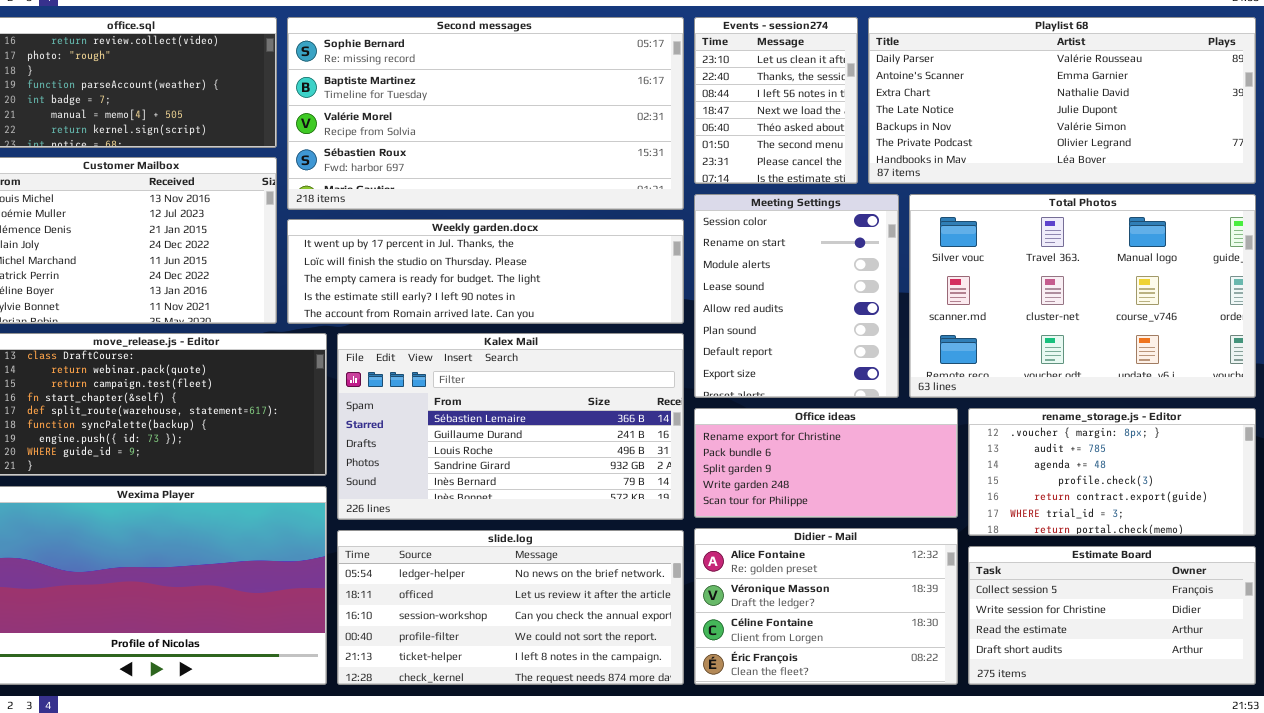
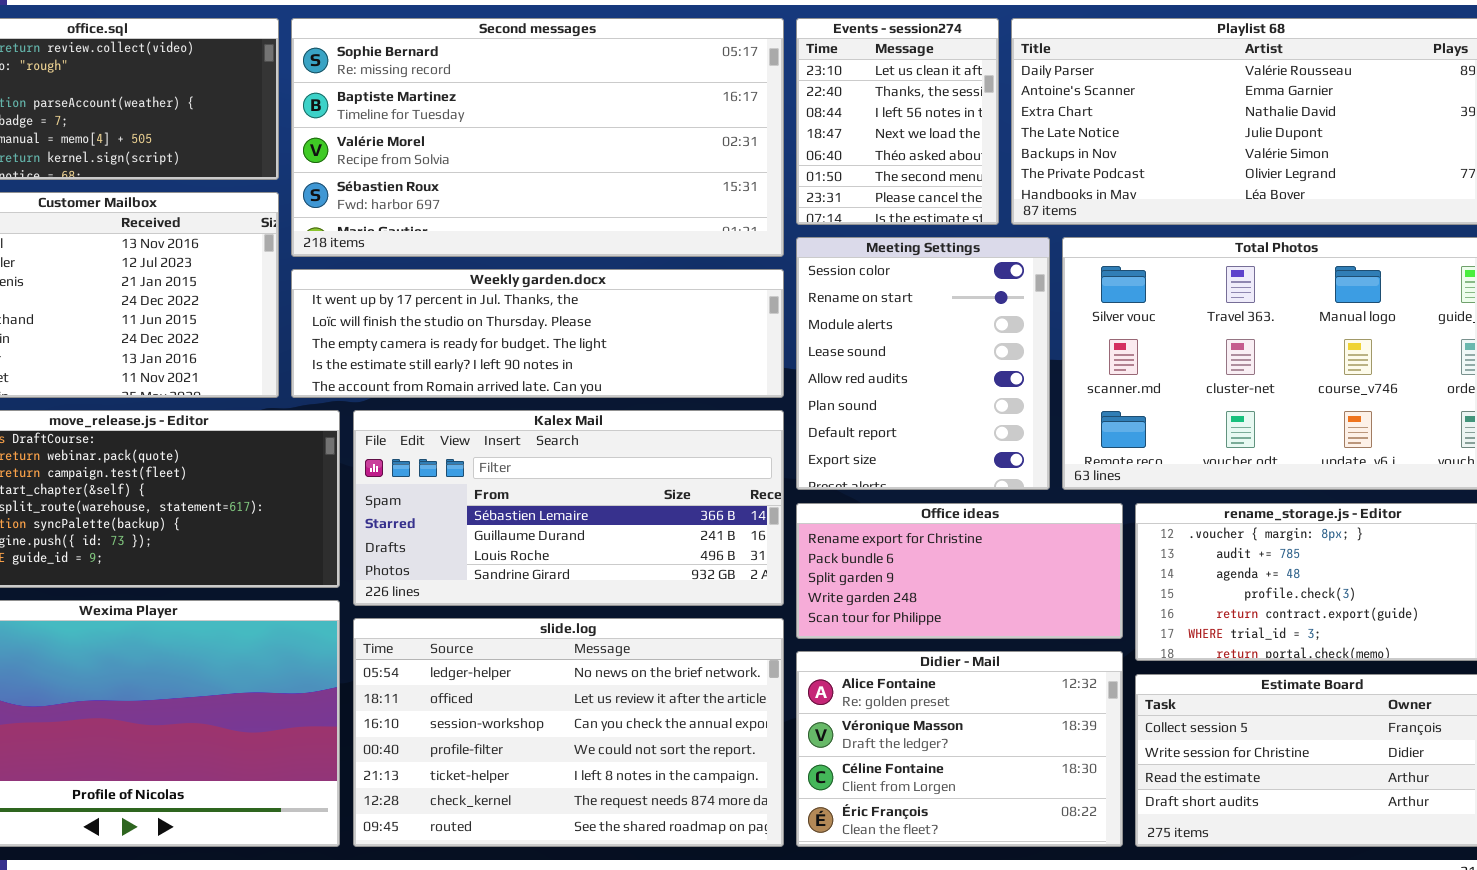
Kalex Mail: [337,333,684,520] -> [353,410,784,606], resized
slide.log: [337,530,684,685] -> [353,618,784,847], resized

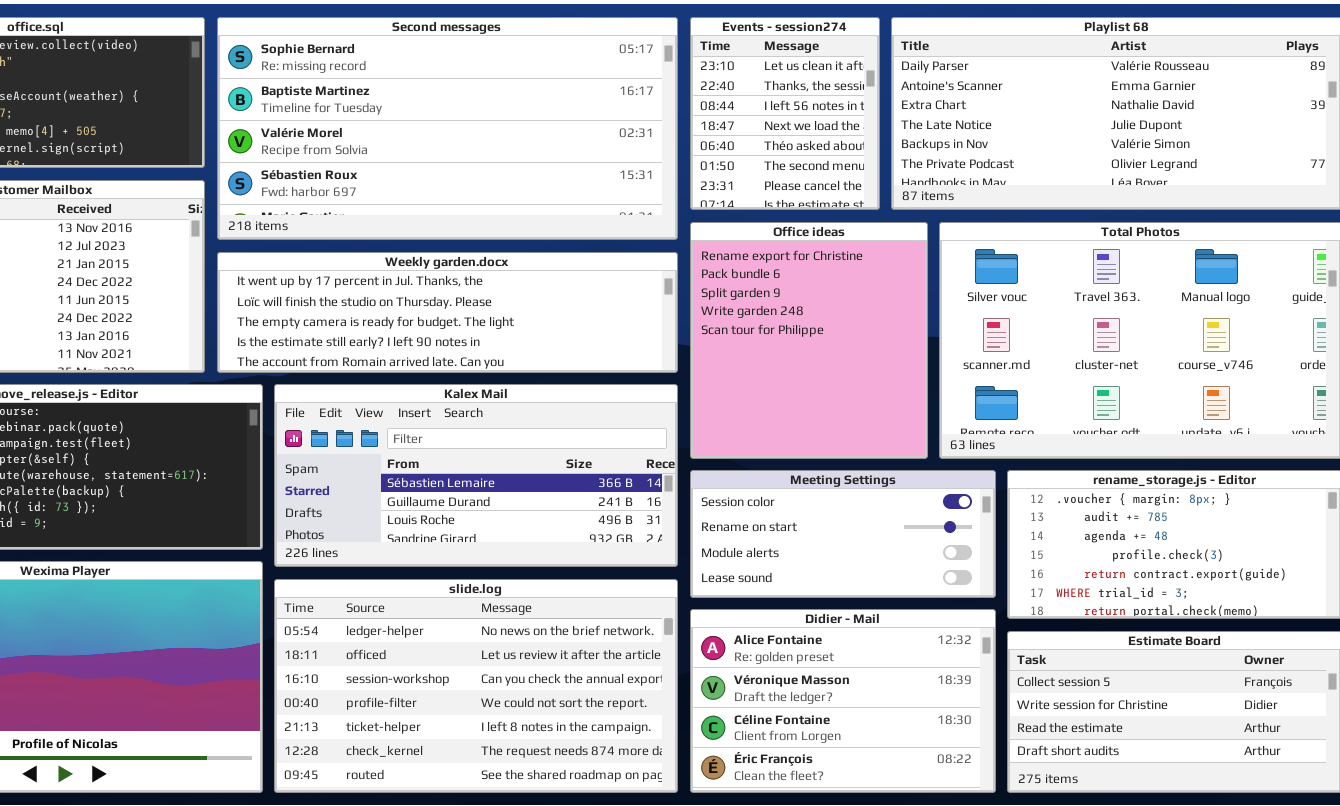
Meeting Settings: [796,237,1050,490] -> [690,470,996,598], moved, resized
Office ideas: [796,503,1123,639] -> [690,222,928,459], moved, resized

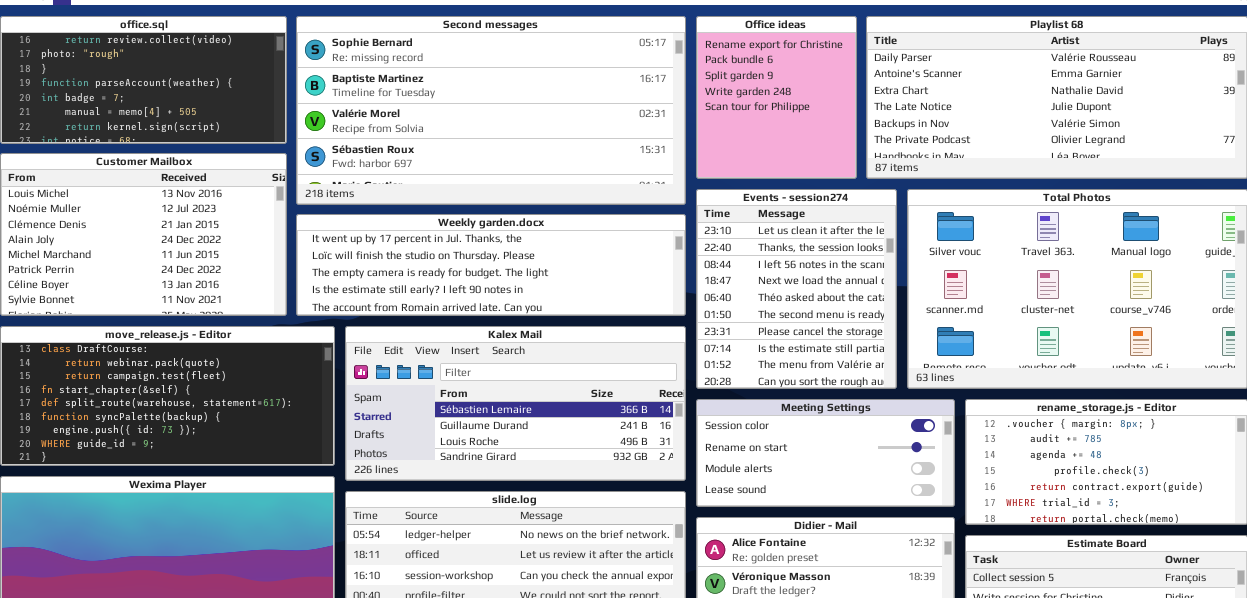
Events - session274: [690,17,880,210] -> [696,189,897,389], moved, resized
Office ideas: [690,222,928,459] -> [696,16,857,179], moved, resized

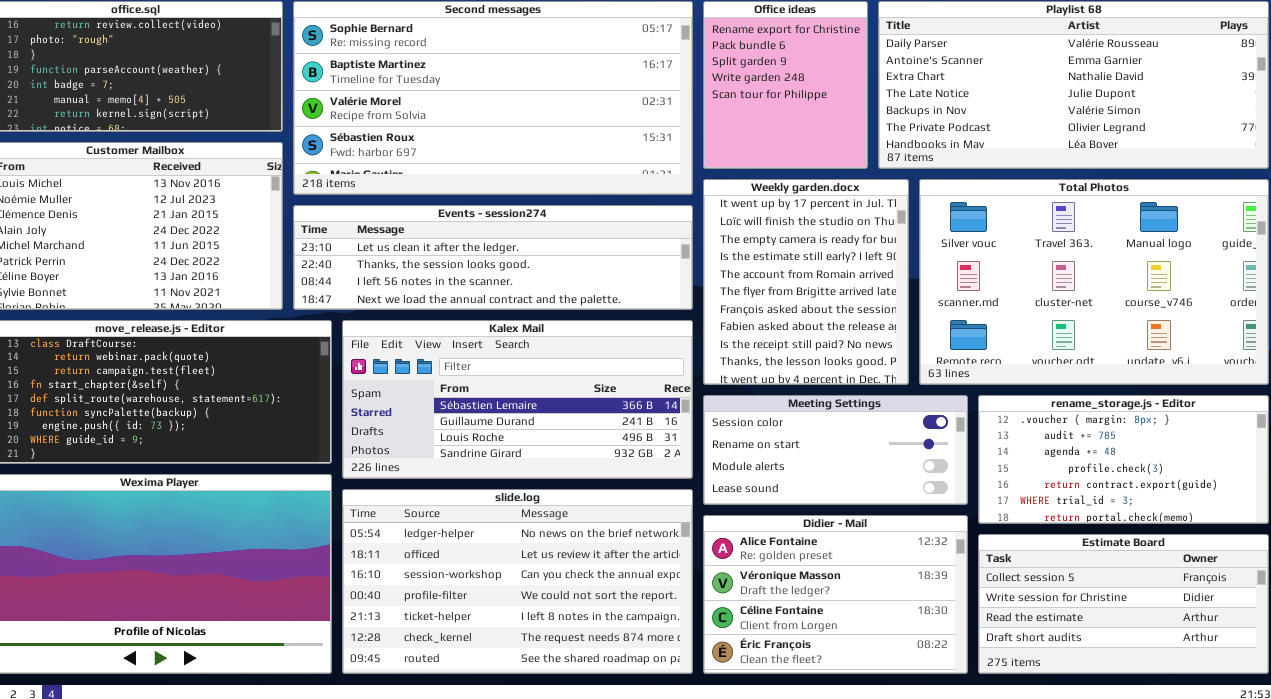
Events - session274: [696,189,897,389] -> [293,205,693,310], moved, resized
Weekly garden.docx: [296,214,686,316] -> [703,179,909,385], moved, resized

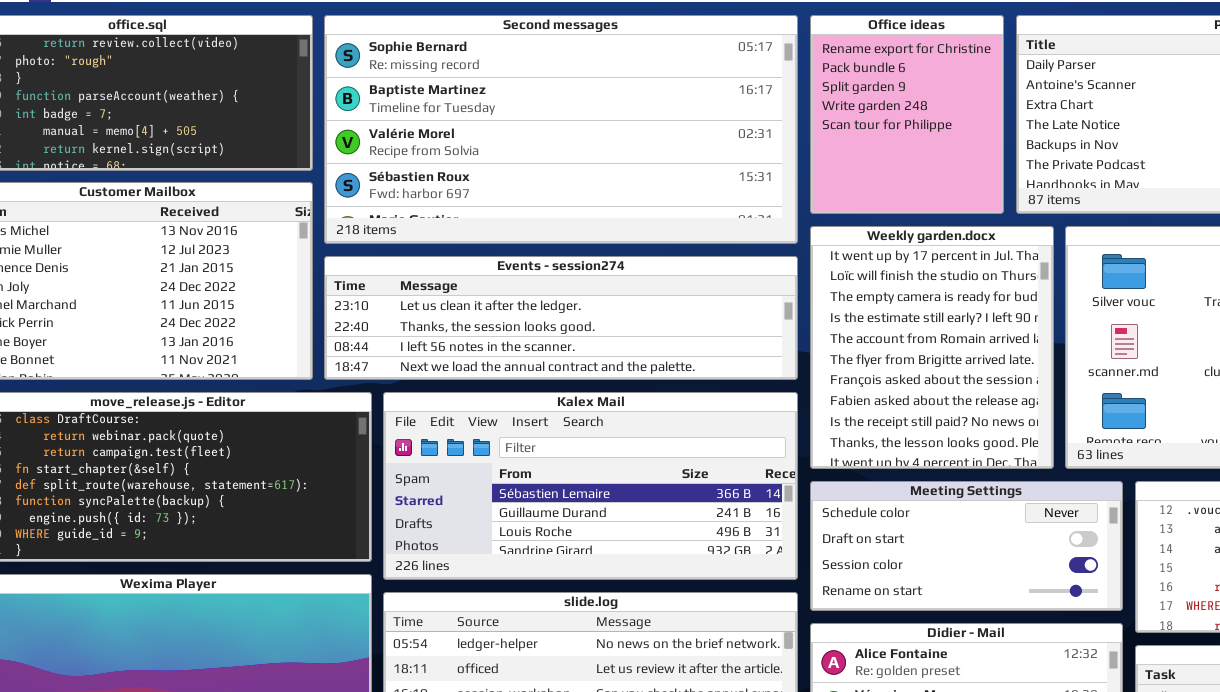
Meeting Settings: [703,395,968,505] -> [810,481,1123,611], scrolled up 2 rows

